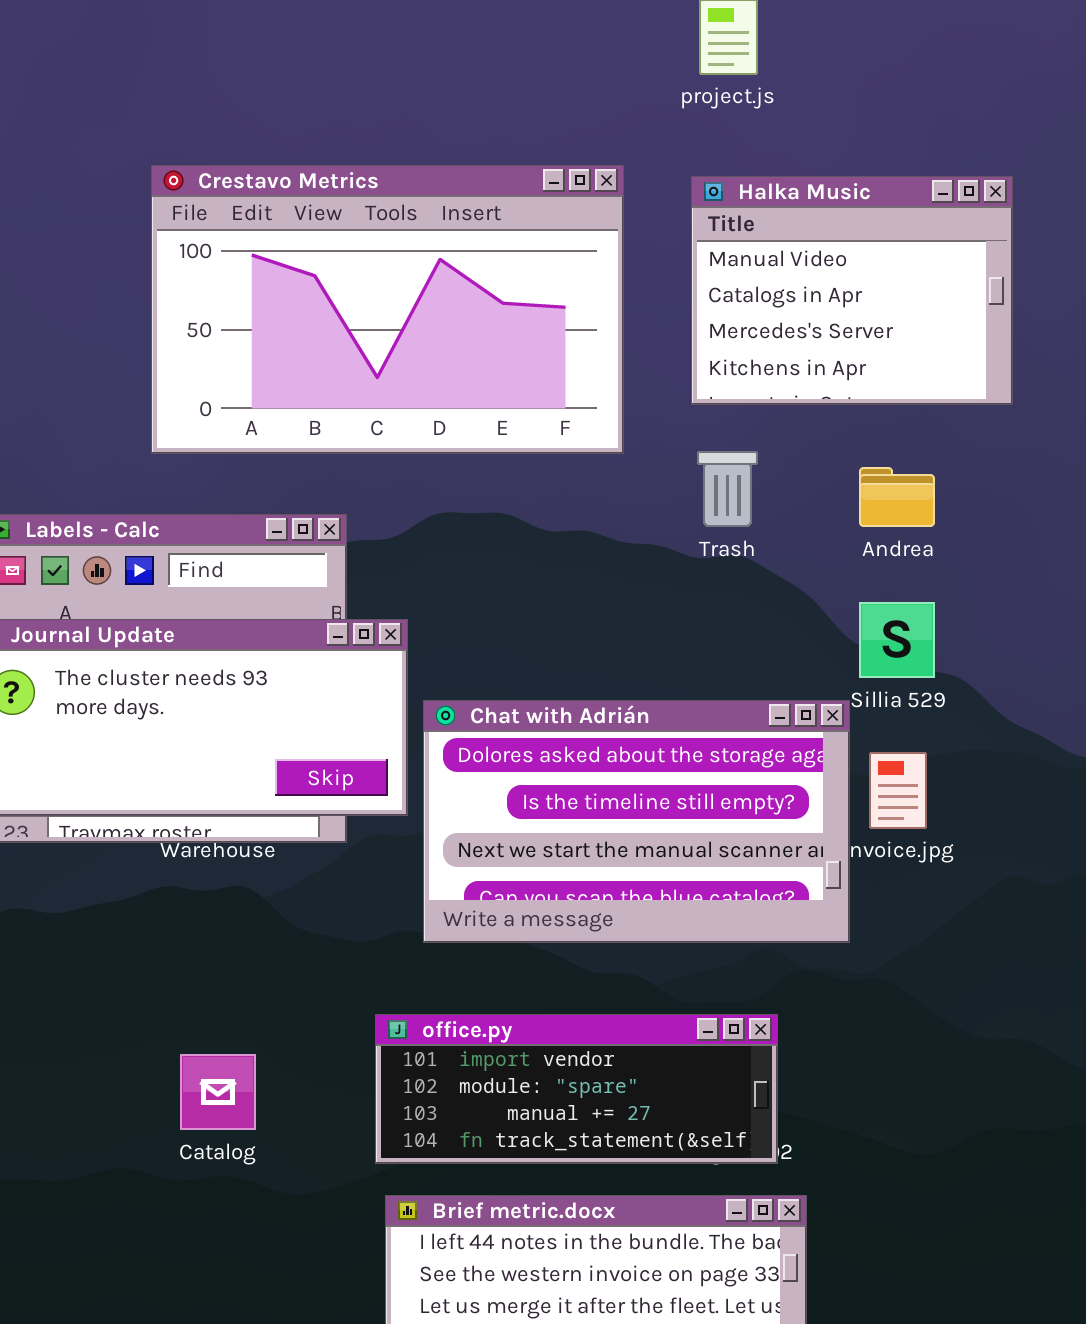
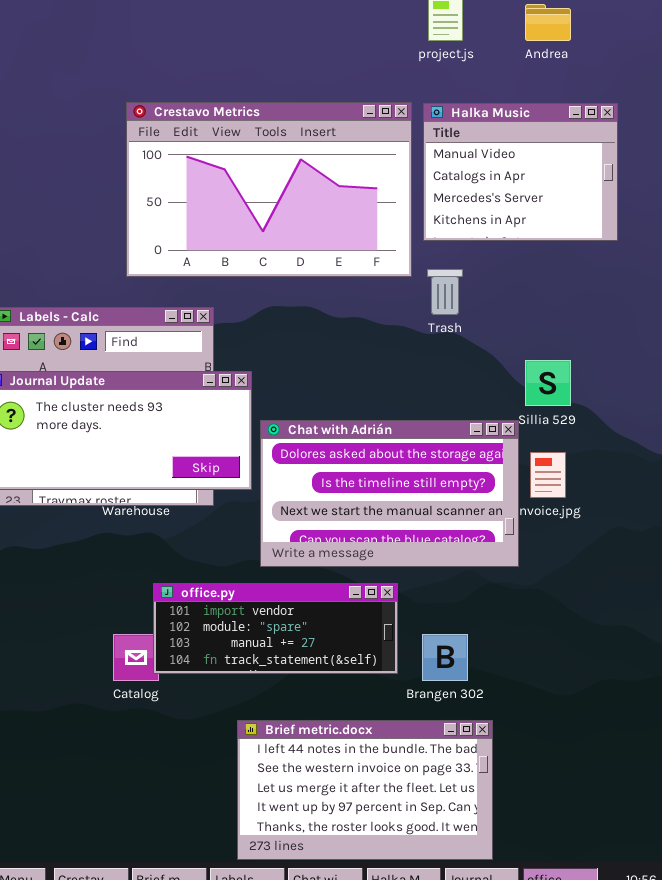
Crestavo Metrics: [151,165,624,454] -> [126,102,412,277], moved
Andrea: [859,467,935,527] -> [525,4,571,41], moved
office.py: [375,1014,778,1164] -> [153,583,398,674], moved

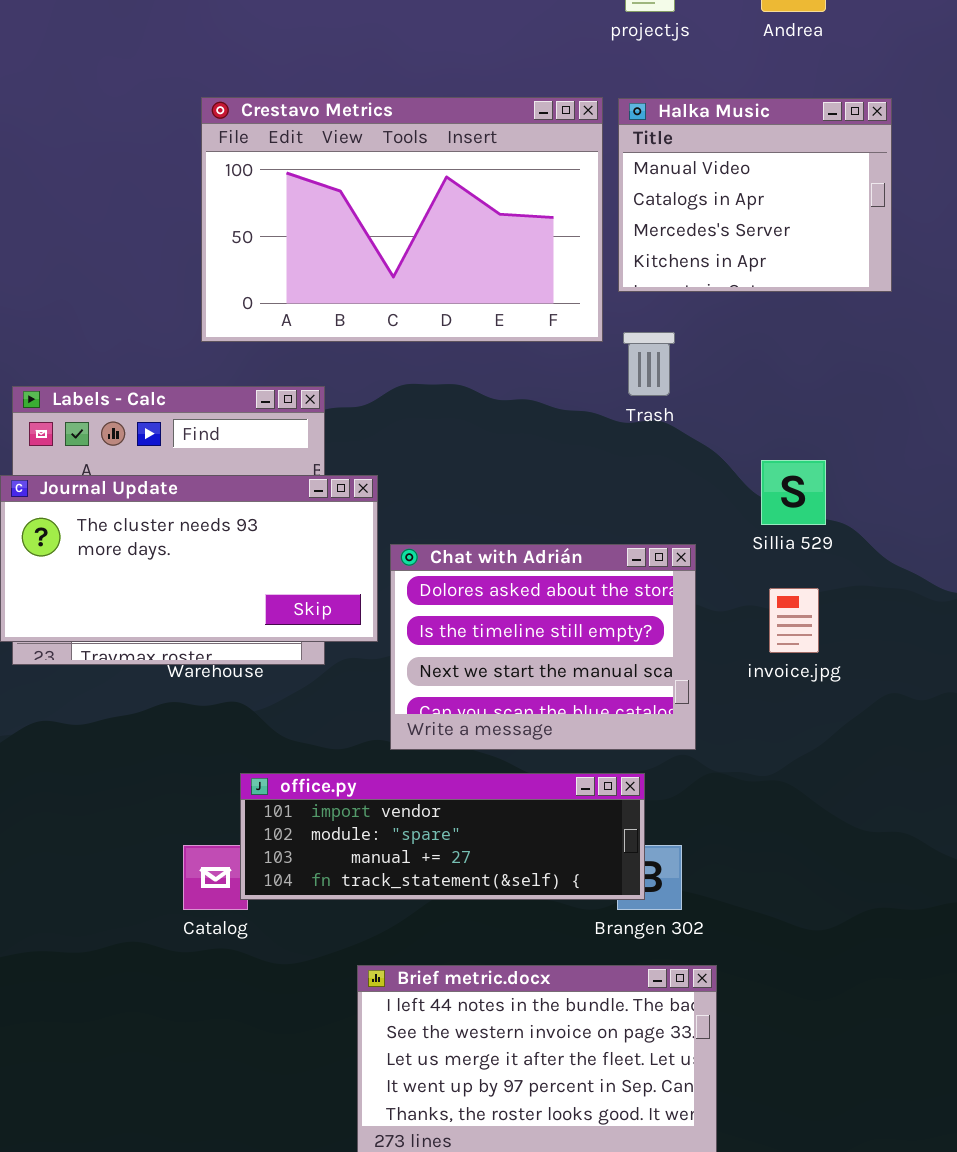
Chat with Adrián: [260,420,519,567] -> [390,544,696,750], resized
office.py: [153,583,398,674] -> [240,773,645,900], resized

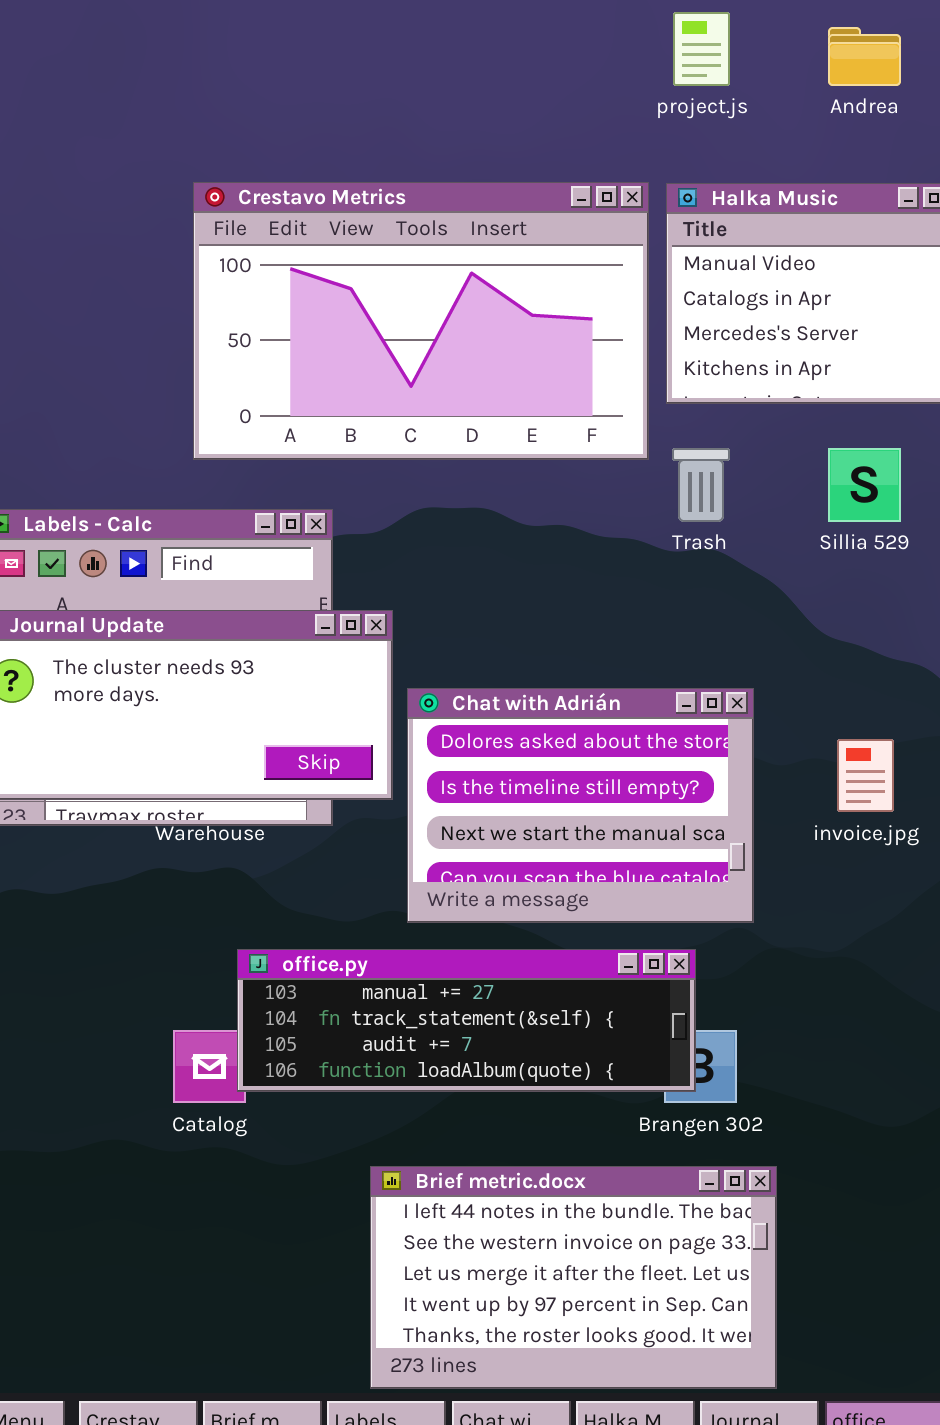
Sillia 529: [761,460,826,525] -> [828,448,901,522], moved
office.py: [240,773,645,900] -> [237,949,696,1092], scrolled down 2 rows

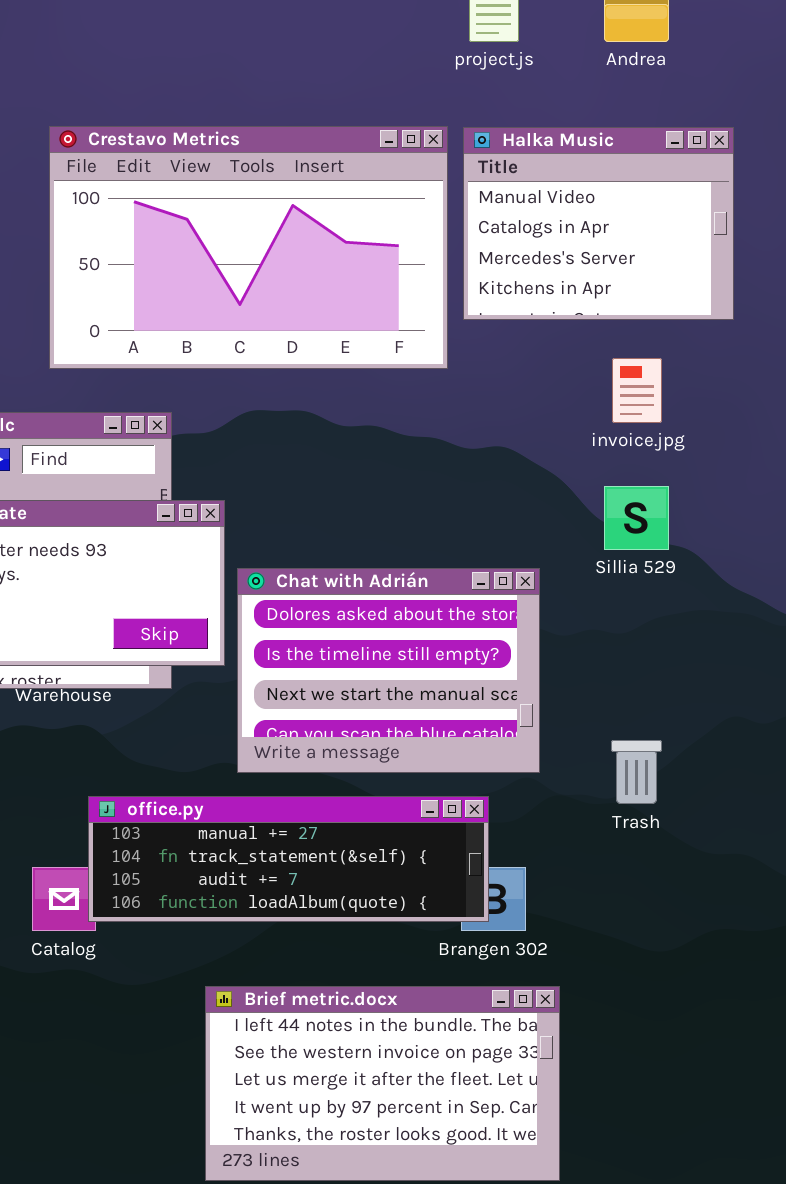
Trash: [672,448,730,522] -> [611,740,662,804], moved
Sillia 529: [828,448,901,522] -> [604,486,669,550], moved
invoice.jpg: [837,739,894,812] -> [612,358,662,423], moved

